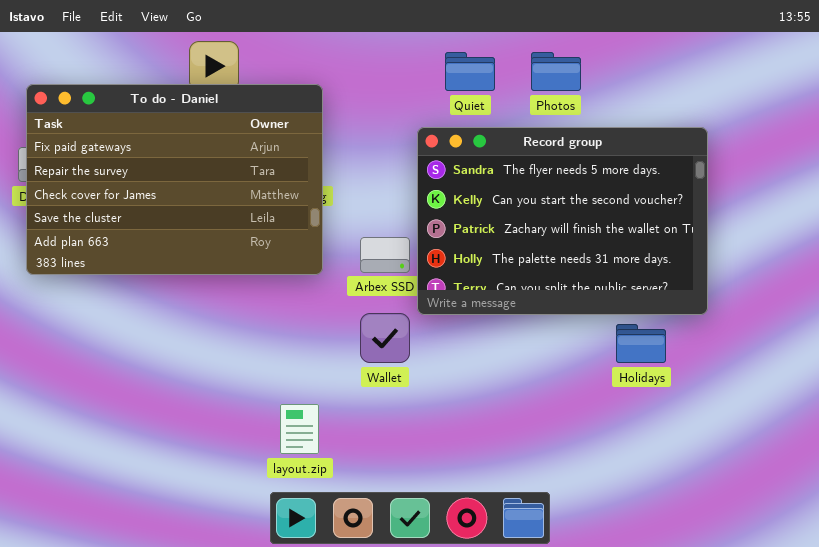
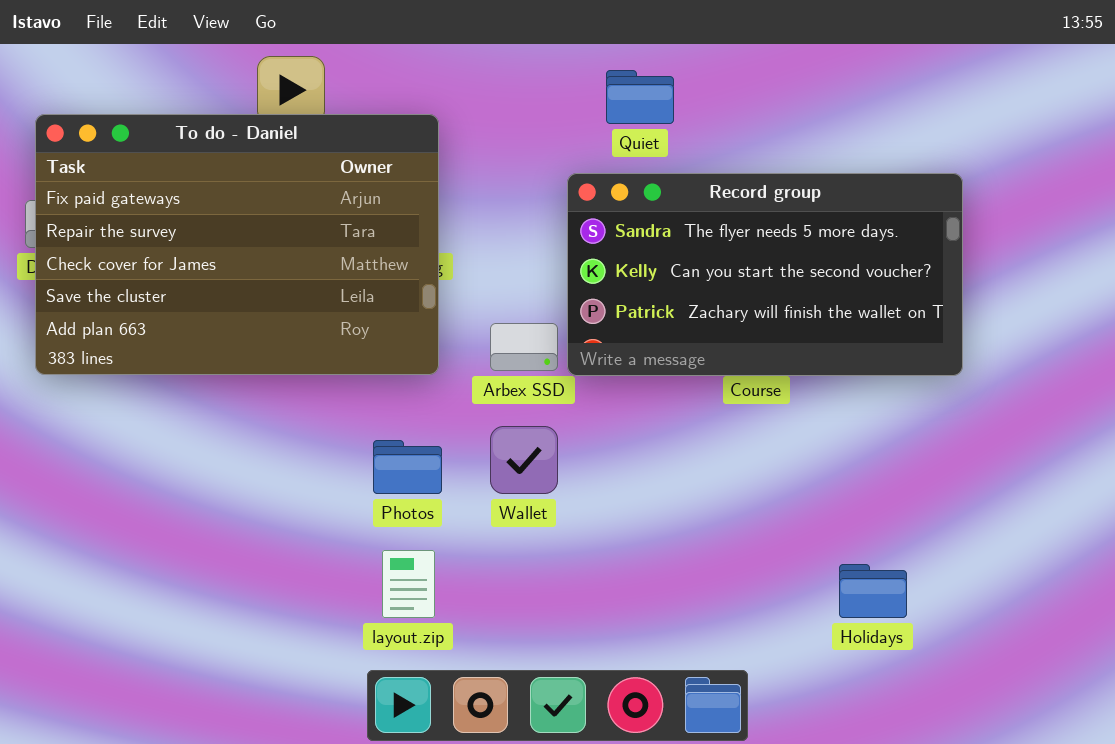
Photos: [531,52,581,91] -> [373,440,442,494], moved
Record group: [417,127,708,315] -> [567,173,963,376], resized
Holidays: [616,324,666,363] -> [839,564,907,618], moved

